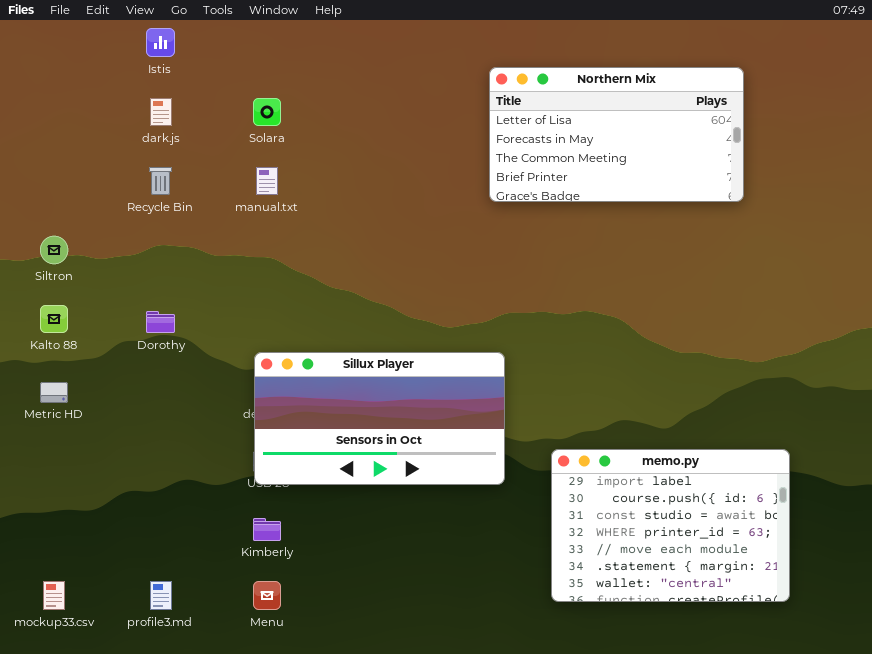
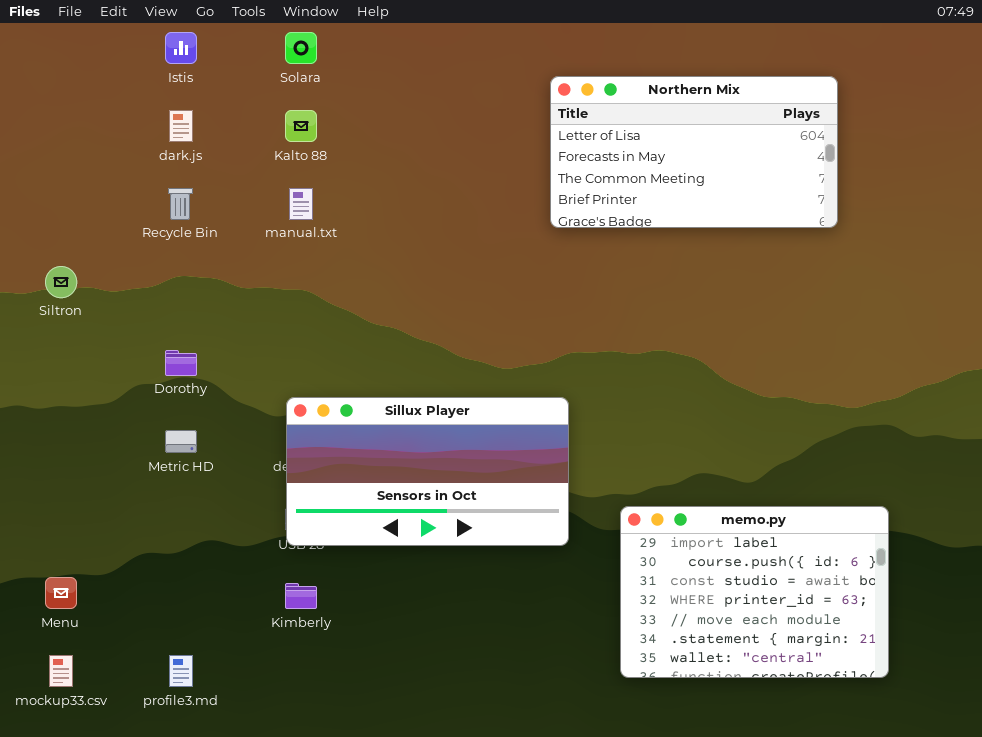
Solara: [253,98,281,126] -> [285,32,317,64], moved
Kalto 88: [40,305,68,333] -> [285,110,317,142], moved
Metric HD: [40,382,68,403] -> [165,430,197,453], moved
Menu: [253,581,281,610] -> [45,577,77,609], moved

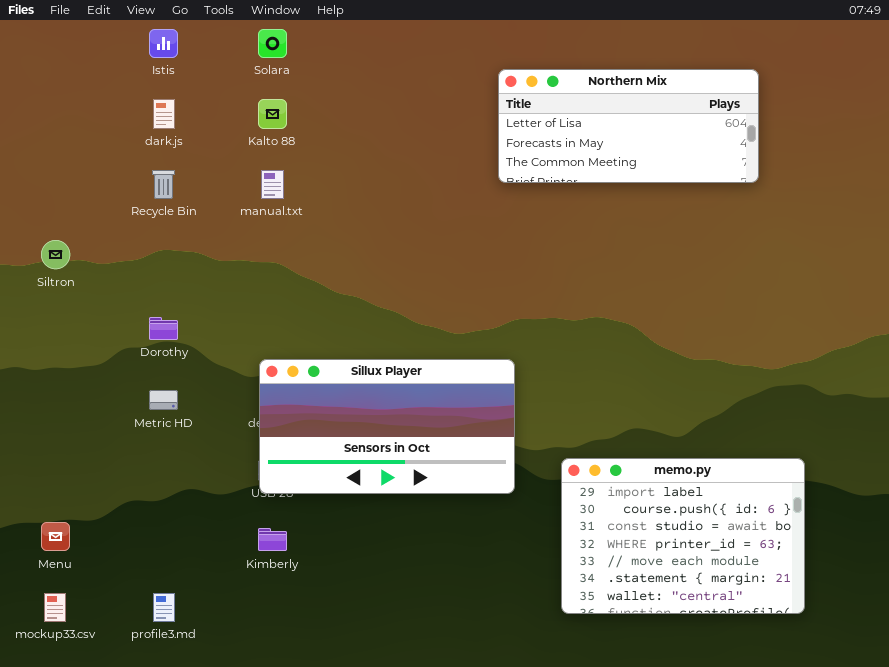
Northern Mix: [550,76,838,228] -> [498,69,759,183], resized

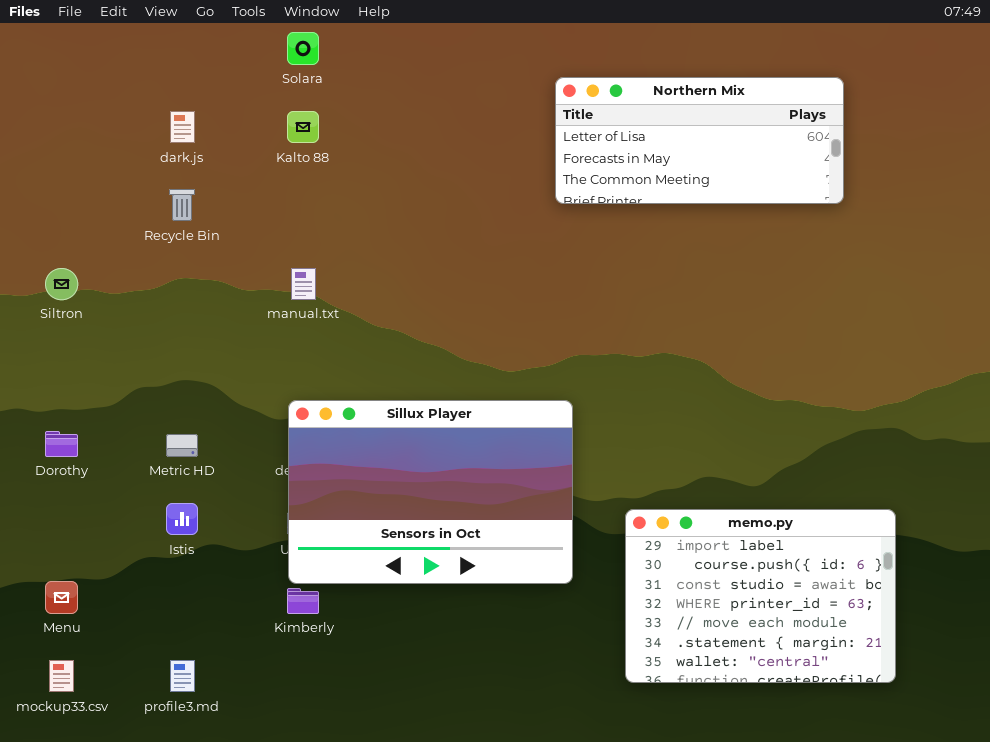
Istis: [149,29,178,58] -> [166,503,198,535], moved
manual.txt: [261,170,284,199] -> [291,268,316,300], moved
Dorothy: [149,317,178,340] -> [45,431,78,457], moved
Sillux Player: [259,359,515,494] -> [288,400,573,584], resized

